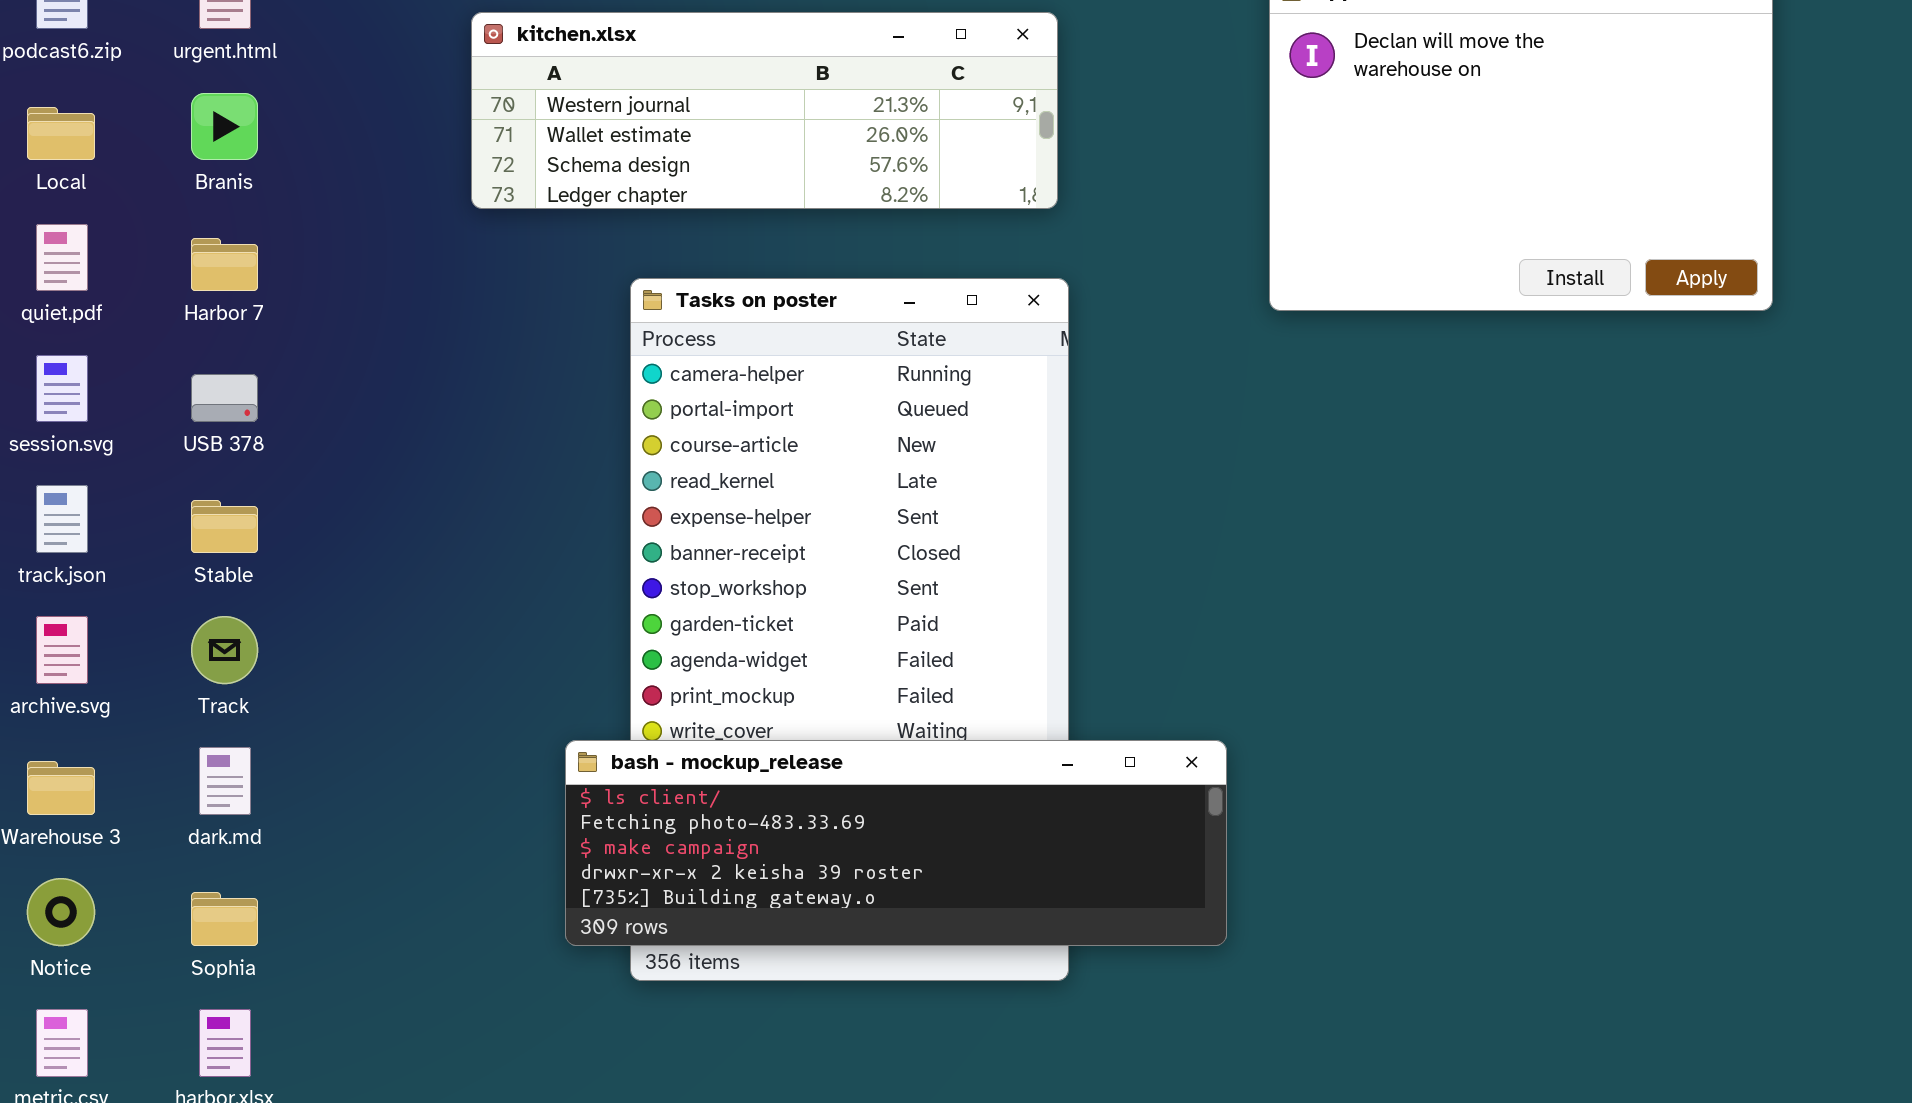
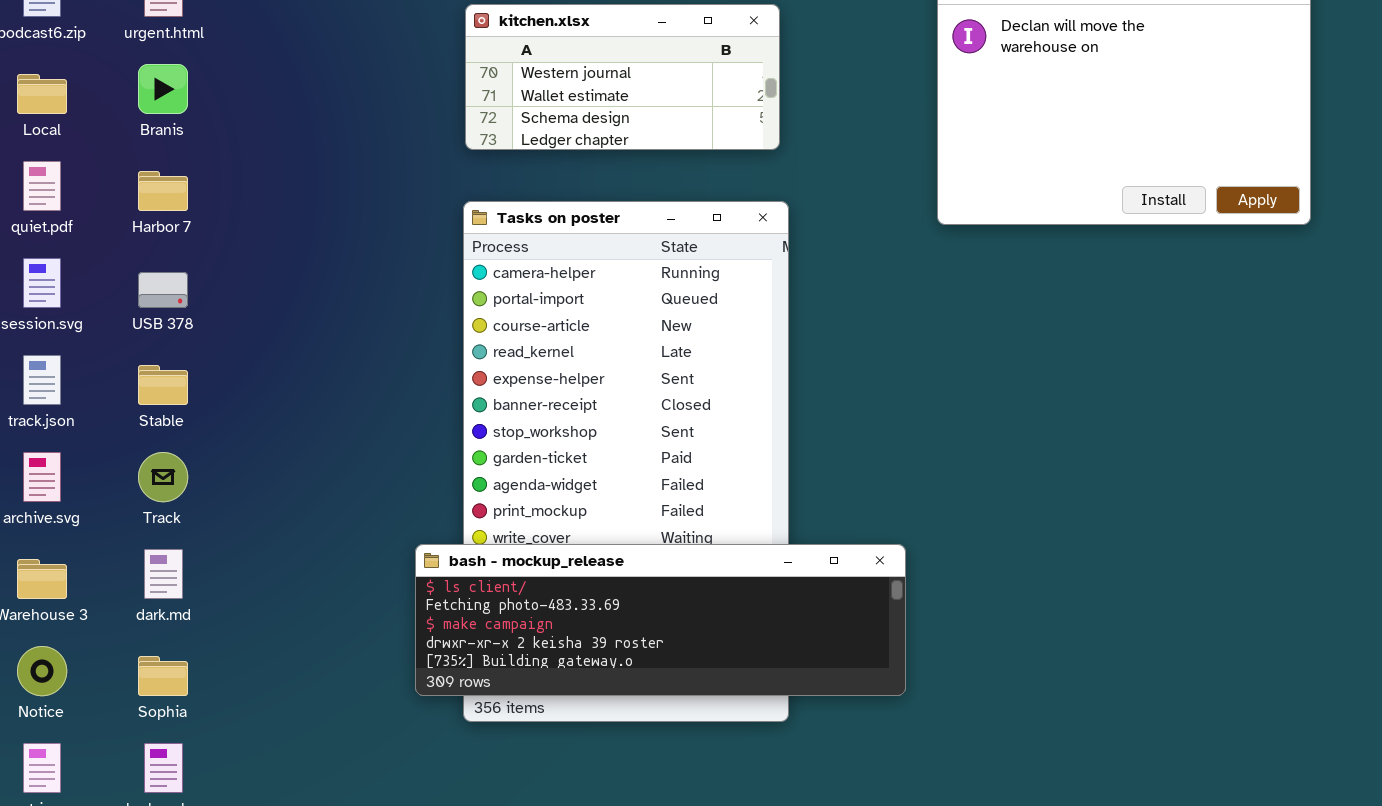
kitchen.xlsx: [471,12,1058,209] -> [465,4,780,150], resized

